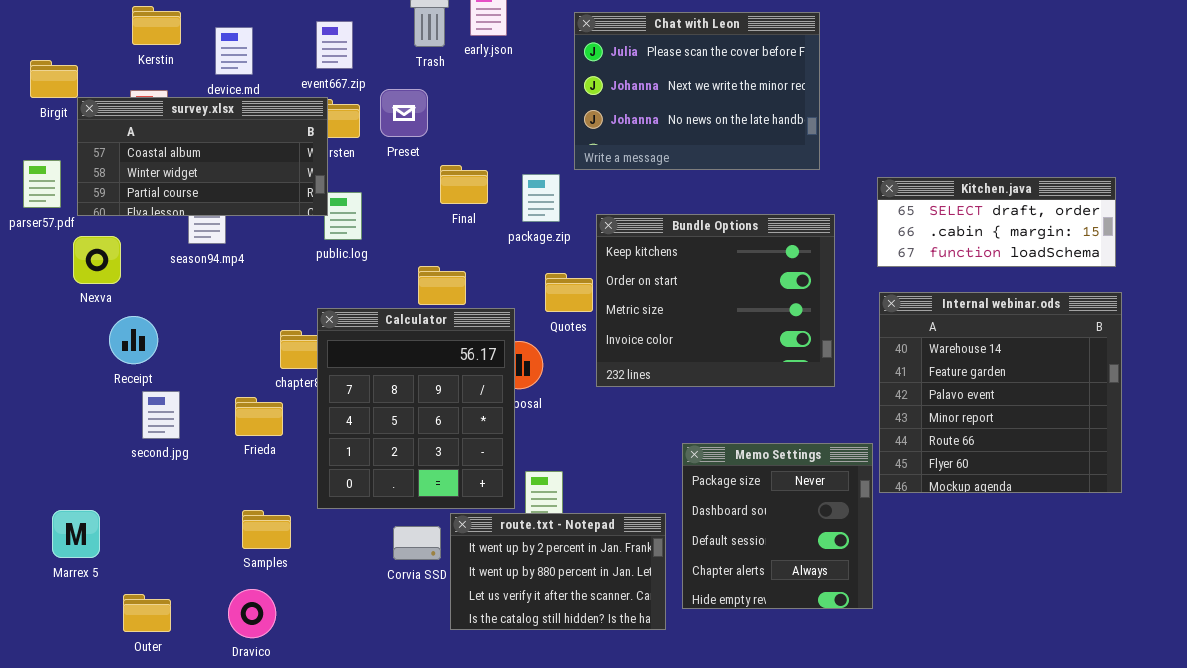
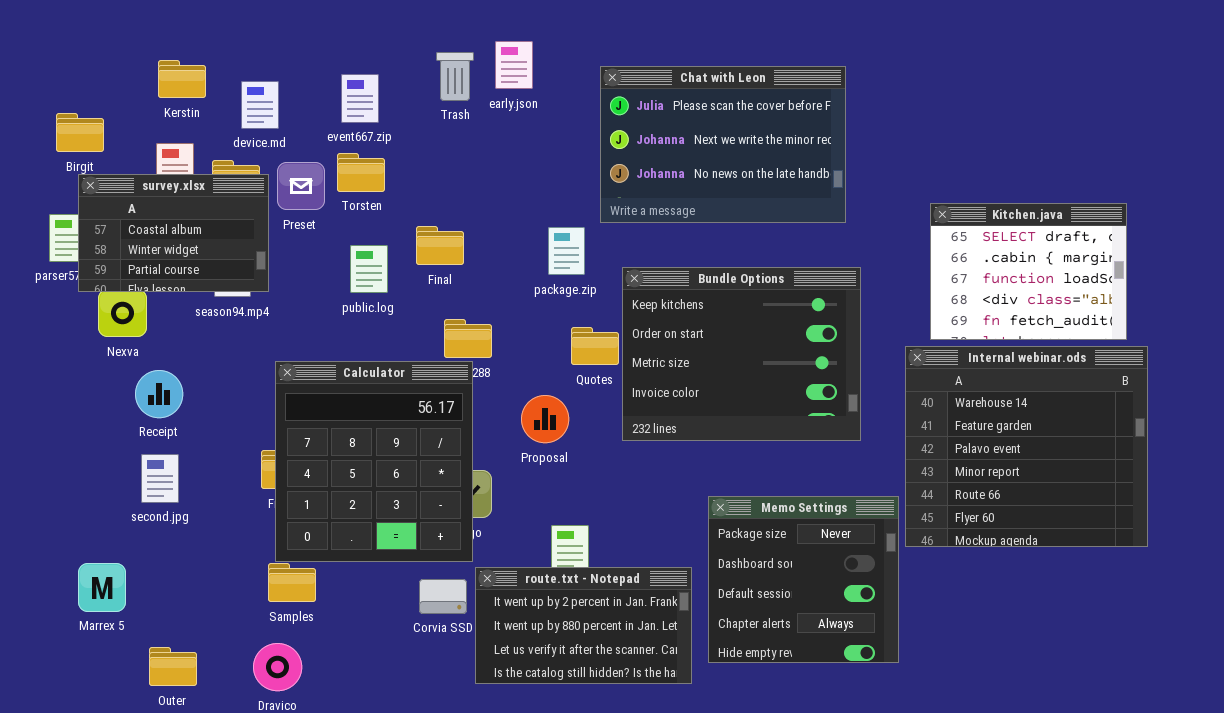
Preset: [380,89,428,137] -> [277,162,325,210], moved
survey.xlsx: [77,97,328,216] -> [78,174,269,292], moved, resized
Final: [440,165,488,204] -> [416,226,464,265], moved
Kitchen.java: [877,177,1116,267] -> [930,203,1127,340], moved, resized
Calculator: [317,308,515,509] -> [275,361,473,562], moved
second.jpg: [142,391,180,439] -> [141,454,179,503], moved

